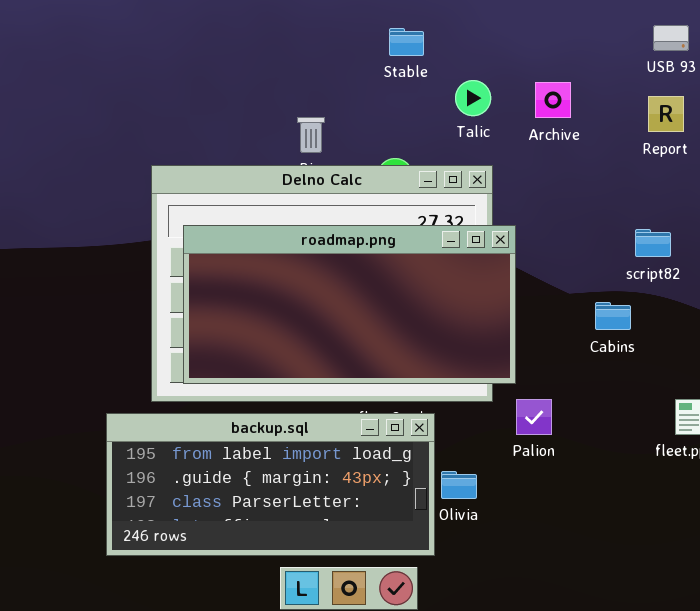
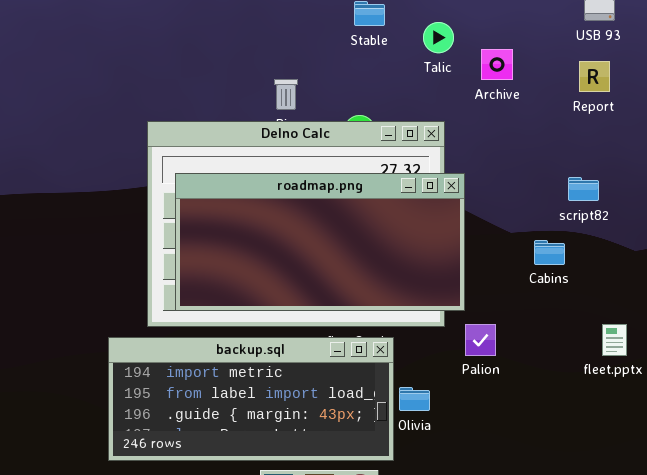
Talic: [455,80,491,116] -> [423,22,454,53], moved
backup.sql: [106,413,435,556] -> [108,337,394,461], scrolled up 1 row

